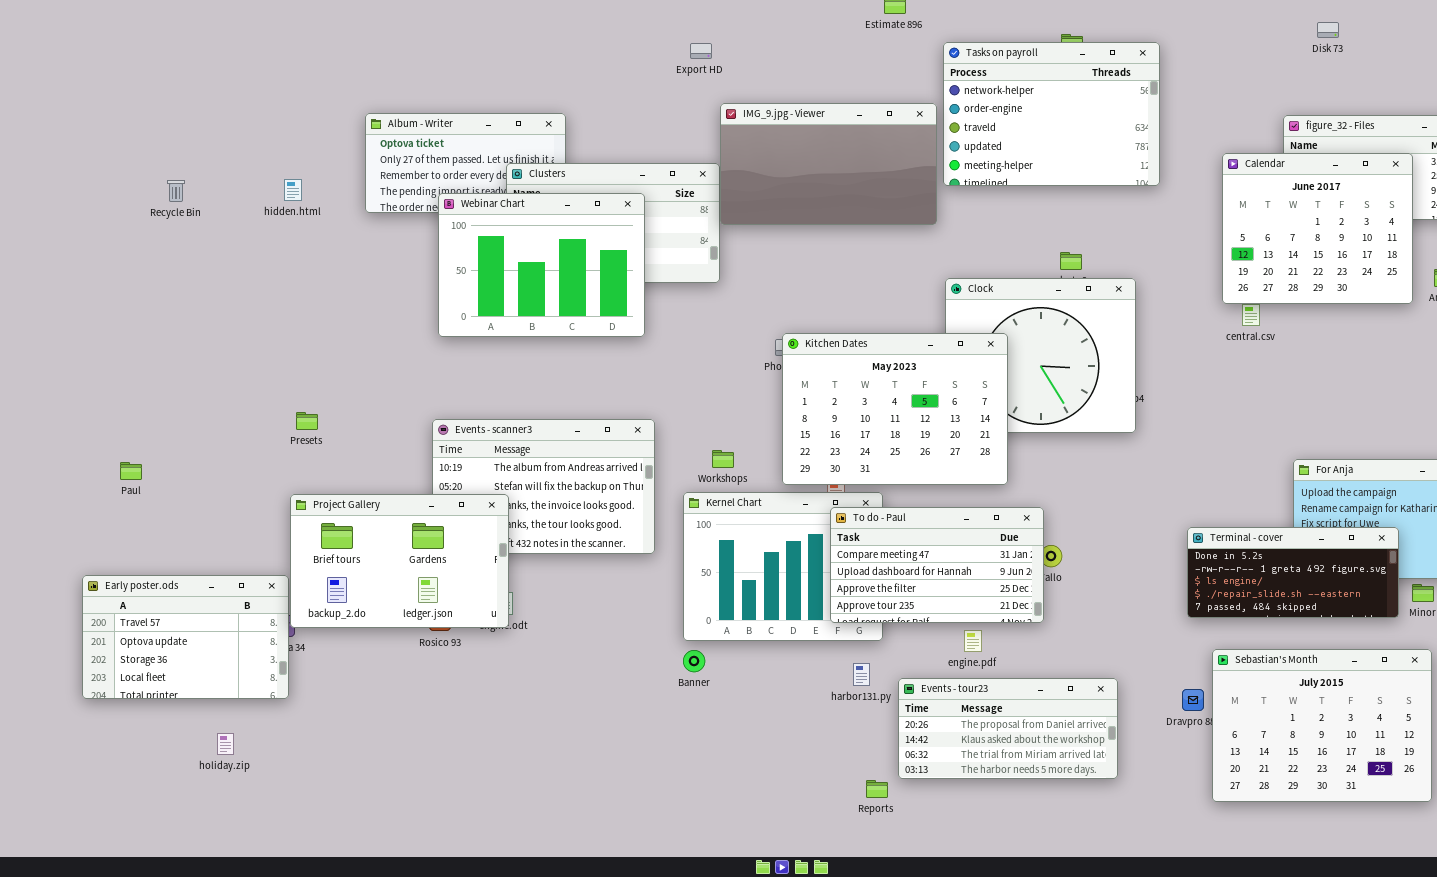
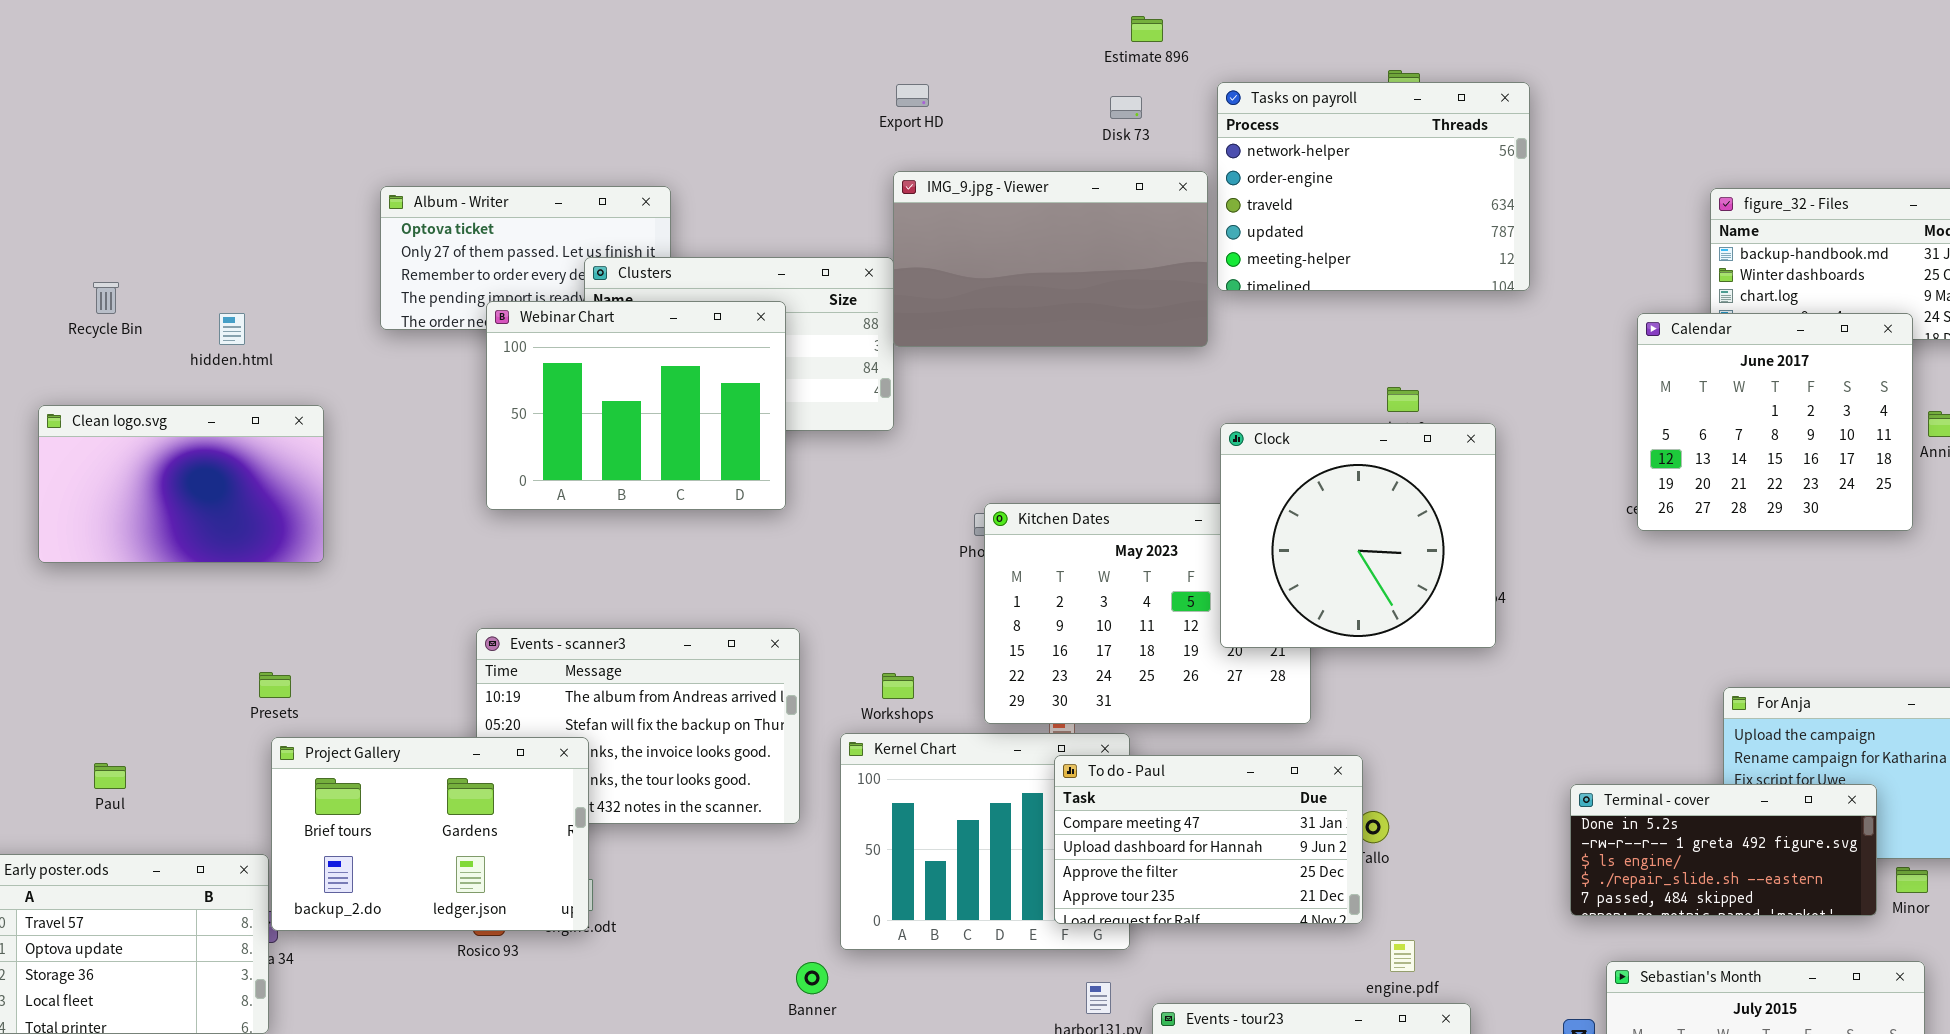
Disk 73: [1317,22,1339,38] -> [1110,96,1142,119], moved
Export HD: [690,43,712,59] -> [896,84,929,107], moved
Calendar: [1222,153,1413,304] -> [1637,313,1913,531], moved
hidden.html: [284,179,302,201] -> [219,313,245,345], moved
Clean logo.svg: none -> [38,405,324,563], opened
Clock: [945,278,1136,433] -> [1220,423,1496,648], raised
Presets: [296,412,318,430] -> [259,672,291,698], moved
Paul: [120,462,142,480] -> [94,763,126,789], moved
engine.pdf: [964,630,982,652] -> [1390,940,1415,972], moved
Banner: [683,650,705,672] -> [796,962,828,994], moved

